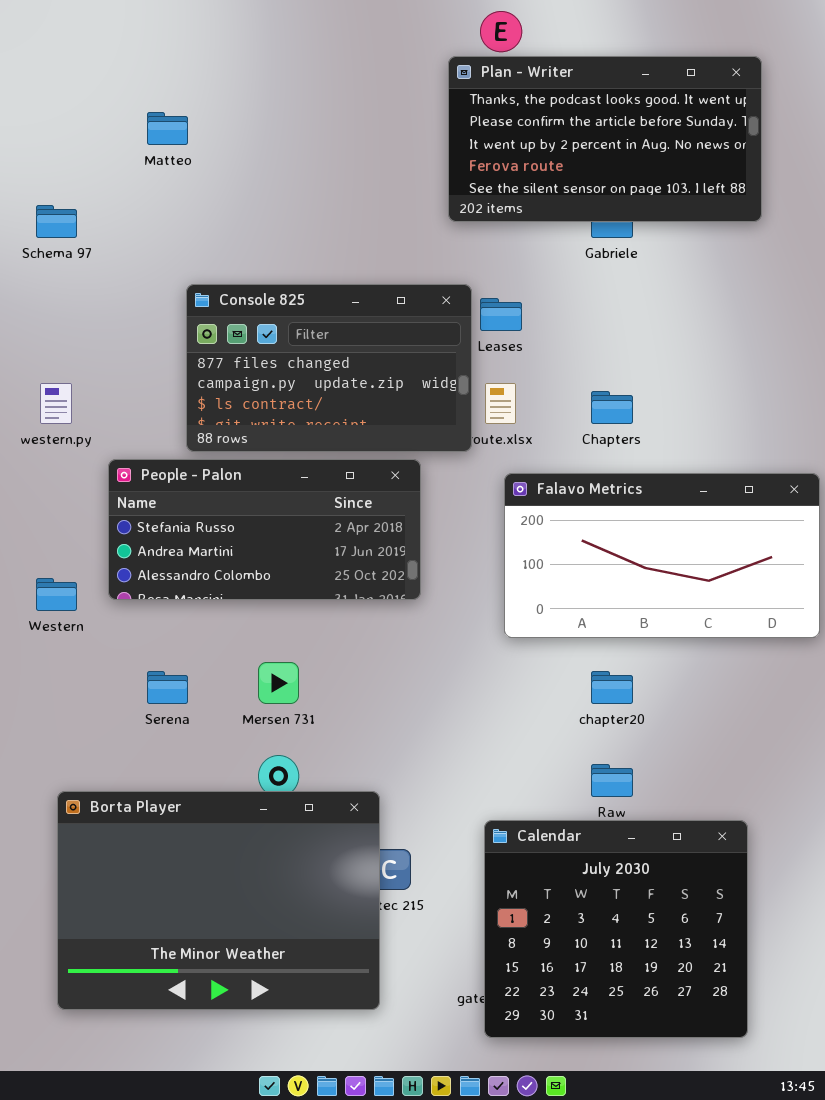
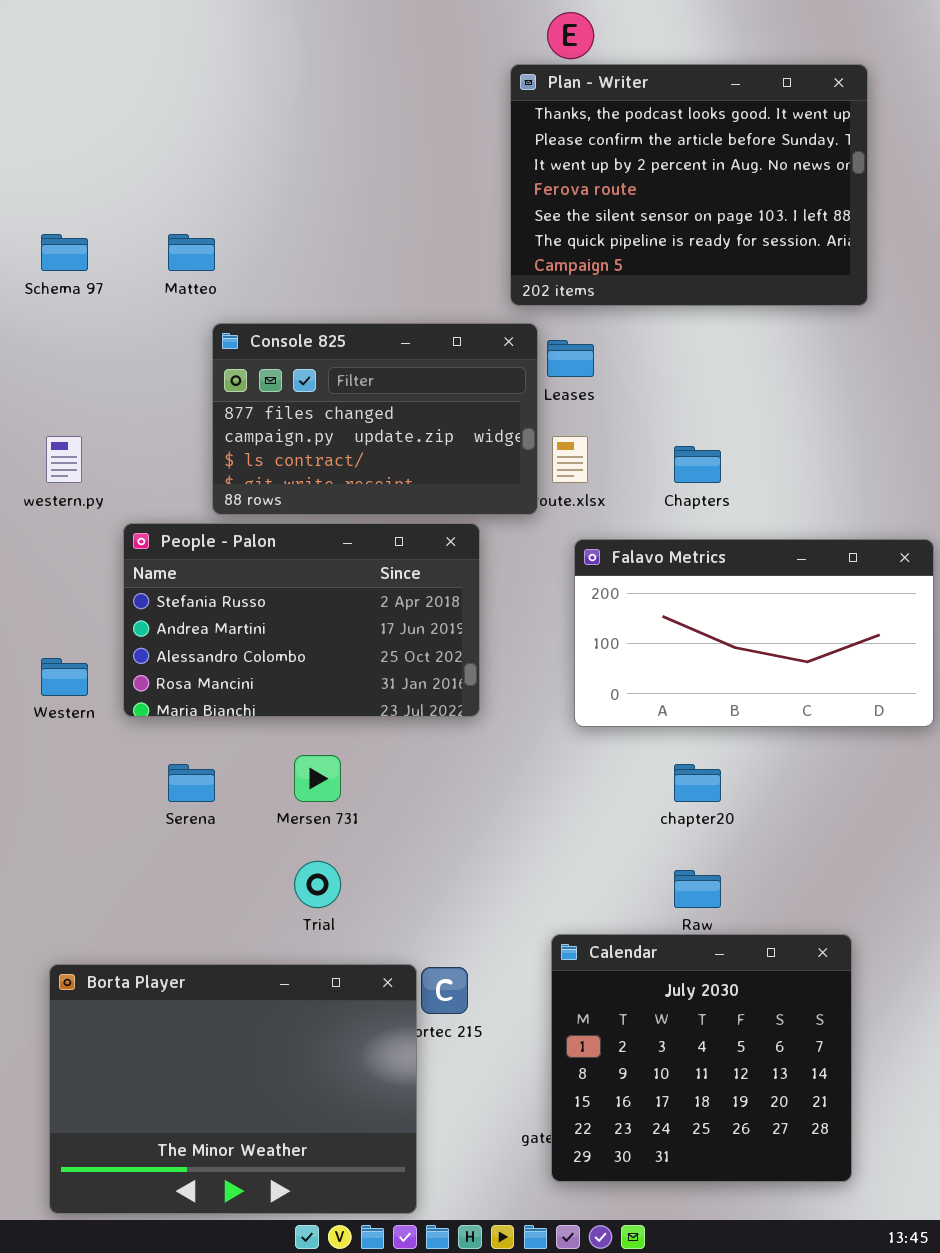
Plan - Writer: [448,56,762,222] -> [510,64,868,306], resized
Matteo: [147,112,188,145] -> [168,234,215,271], moved
People - Palon: [108,459,421,600] -> [123,523,480,717], resized
Borta Player: [57,791,380,1010] -> [49,964,417,1214], moved

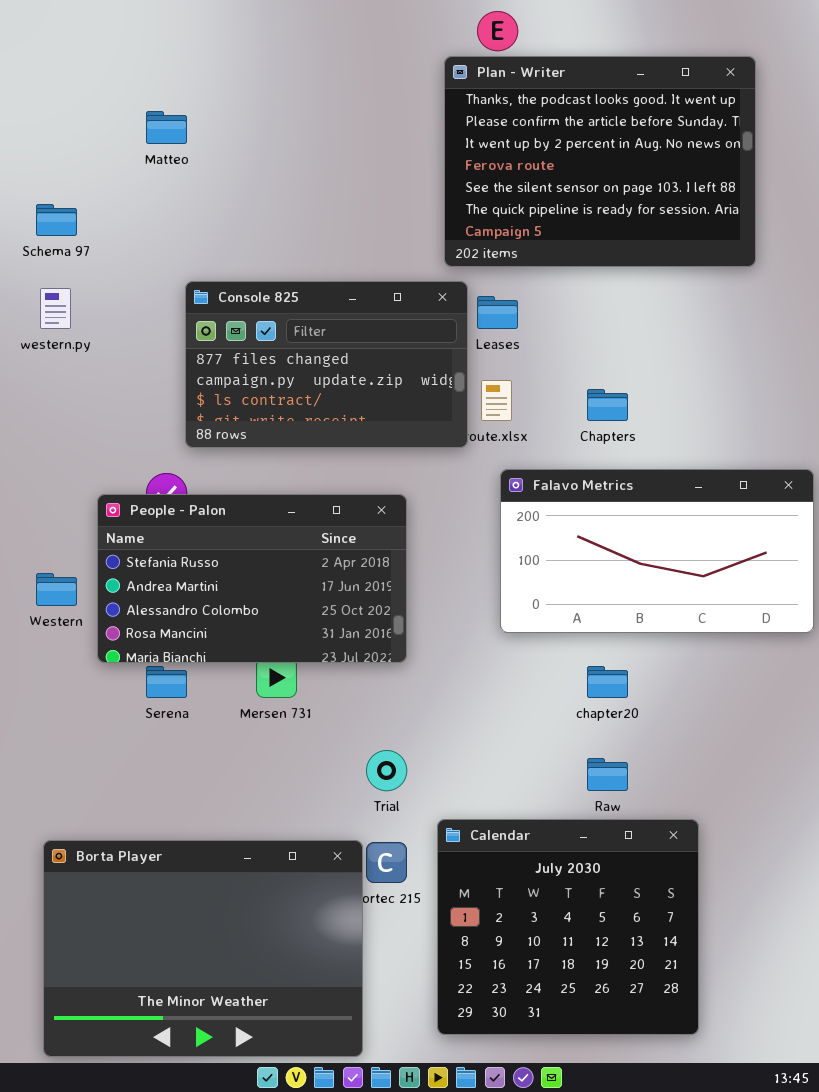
Matteo: [168,234,215,271] -> [146,111,187,144], moved
western.py: [46,436,82,483] -> [40,288,71,329], moved
People - Palon: [123,523,480,717] -> [97,494,407,663], moved
Trial: [294,861,341,908] -> [366,750,407,791], moved
Calendar: [551,934,852,1182] -> [437,819,699,1035], moved

